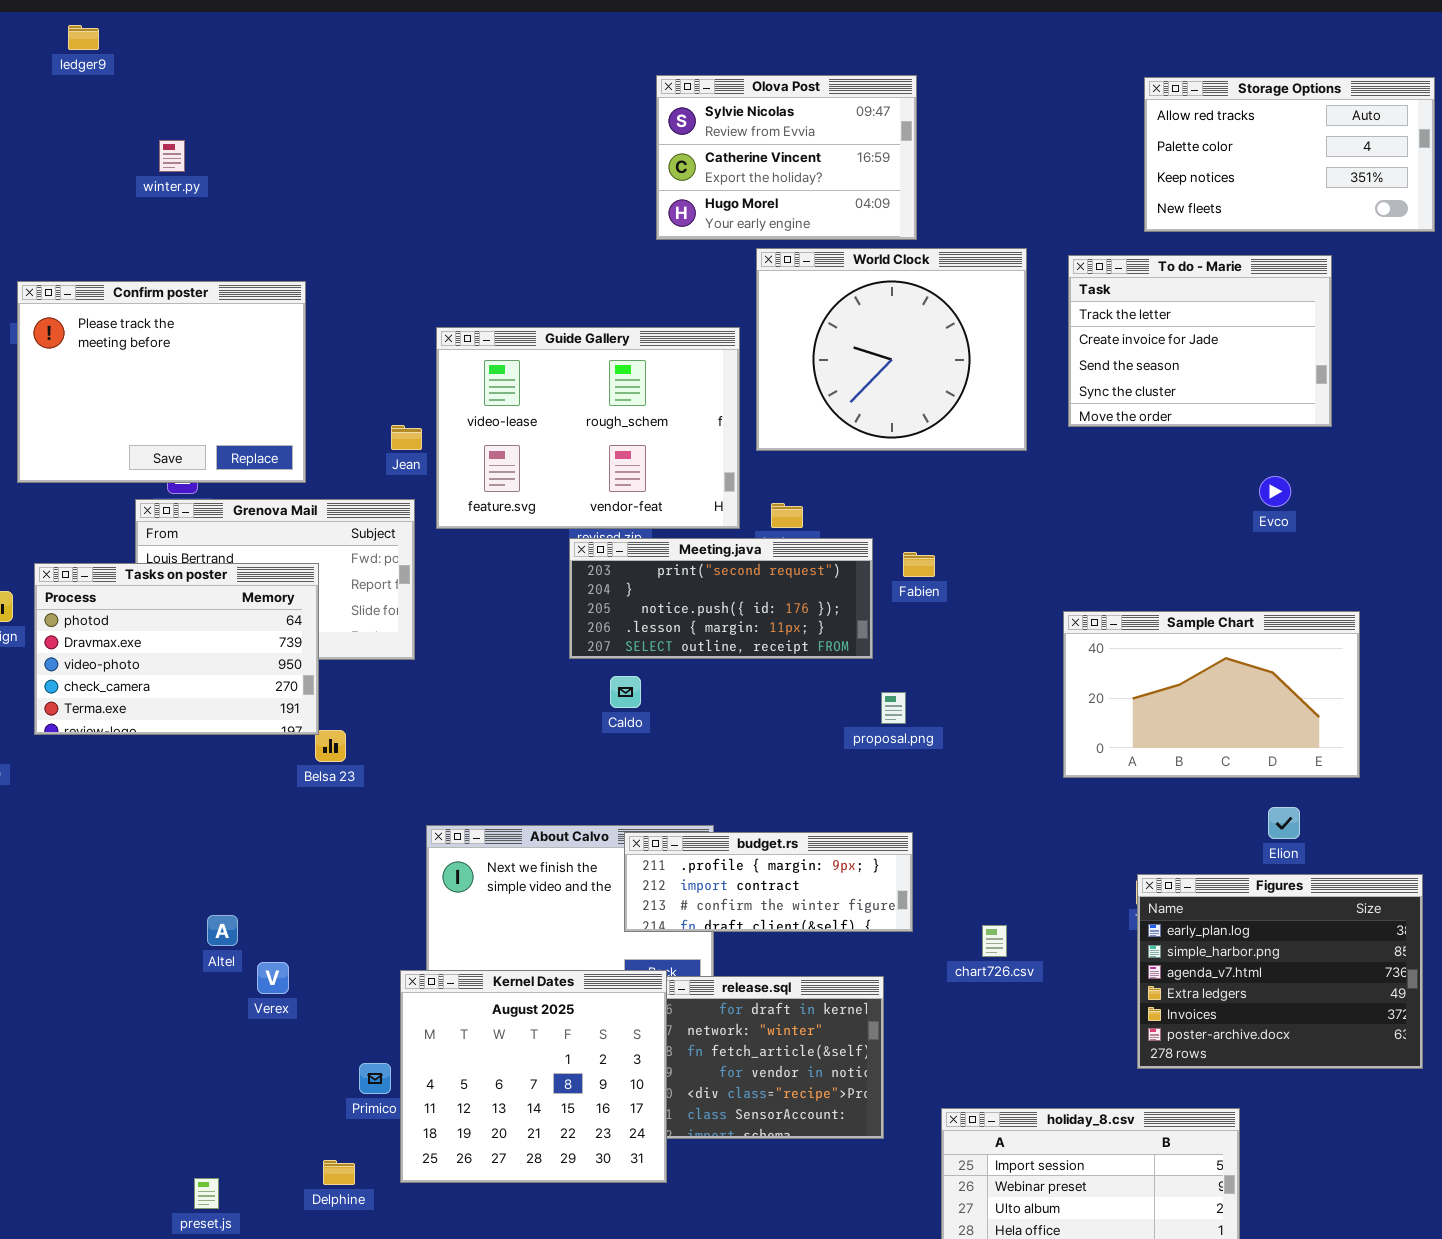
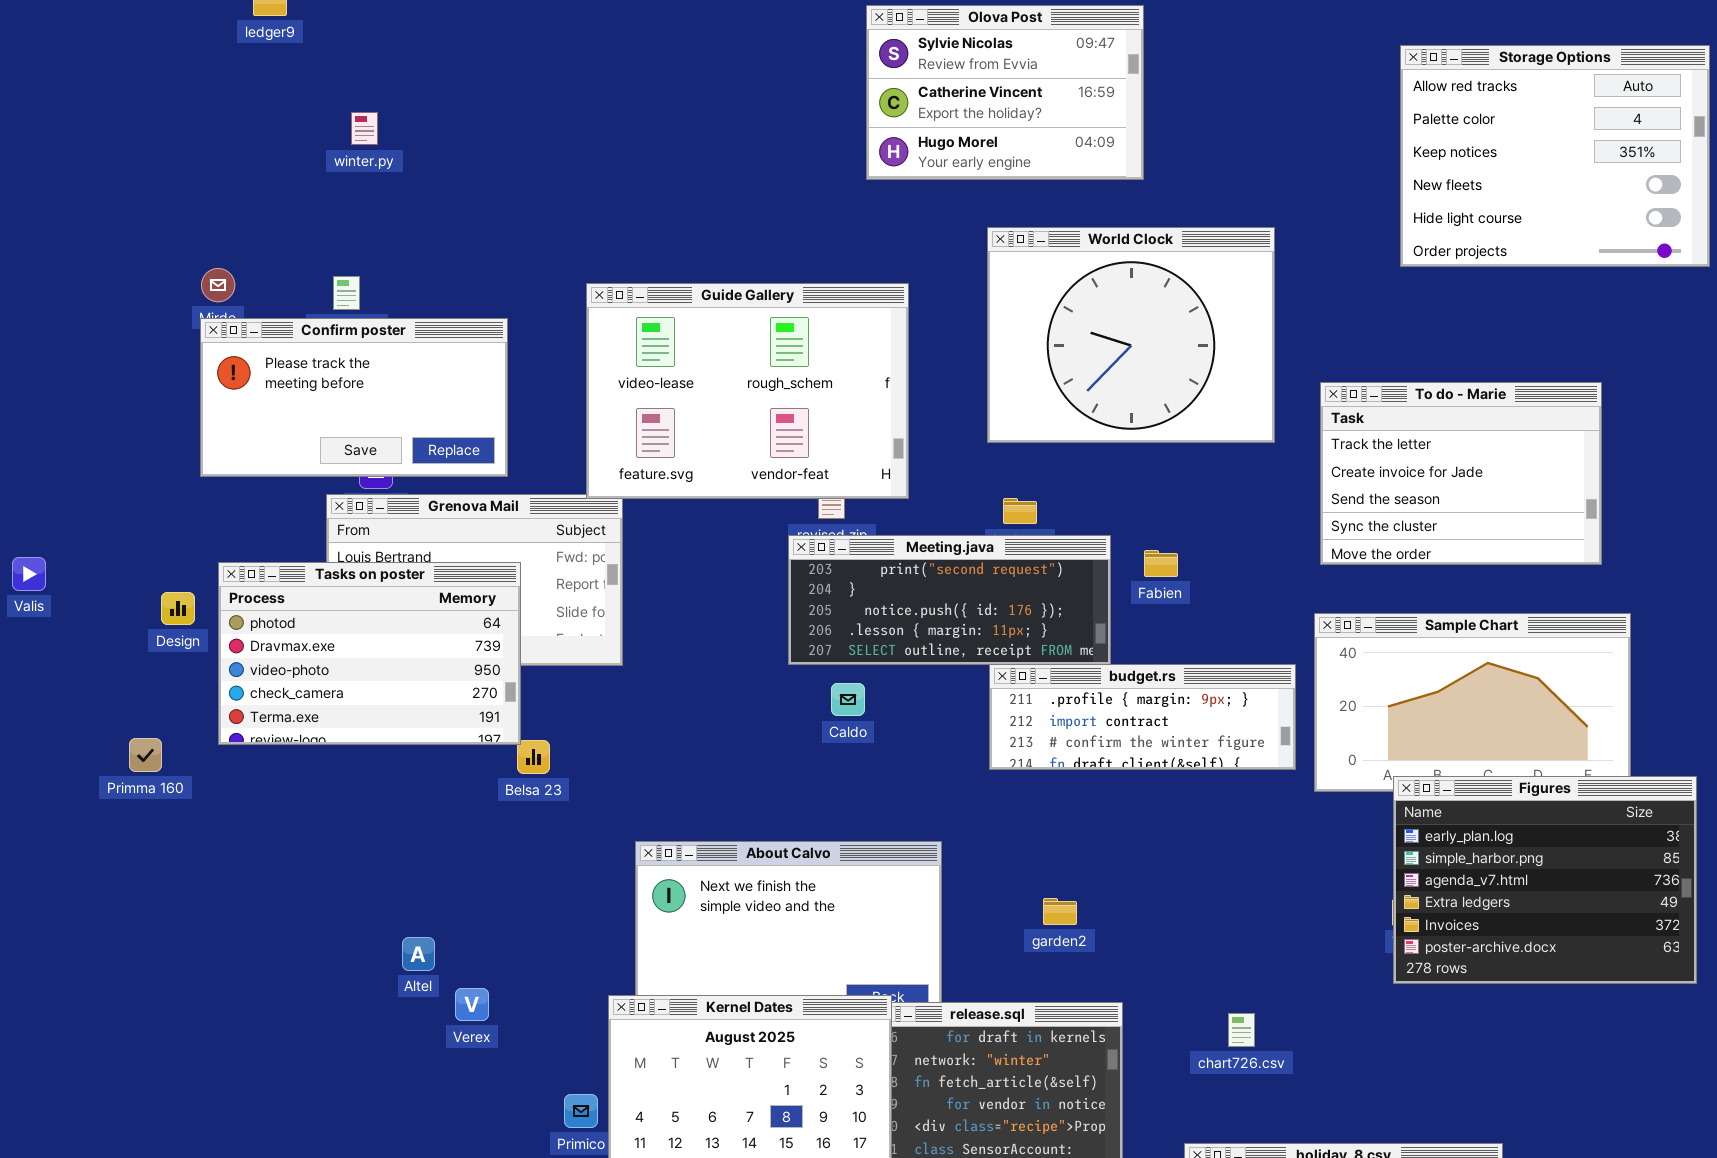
Olova Post: [656,75,917,240] -> [866,5,1144,180], moved
Storage Options: [1144,77,1435,232] -> [1400,45,1710,267], resized
To do - Marie: [1068,255,1332,427] -> [1320,382,1602,565], moved
Confirm poster: [17,281,306,483] -> [200,318,508,477], resized
Guide Gallery: [436,327,740,529] -> [586,283,909,499], moved
budget.rs: [624,832,913,932] -> [989,664,1296,770], moved
Figures: [1137,874,1423,1069] -> [1393,776,1697,984], moved
chart726.csv: [982,925,1007,957] -> [1228,1013,1255,1047], moved

